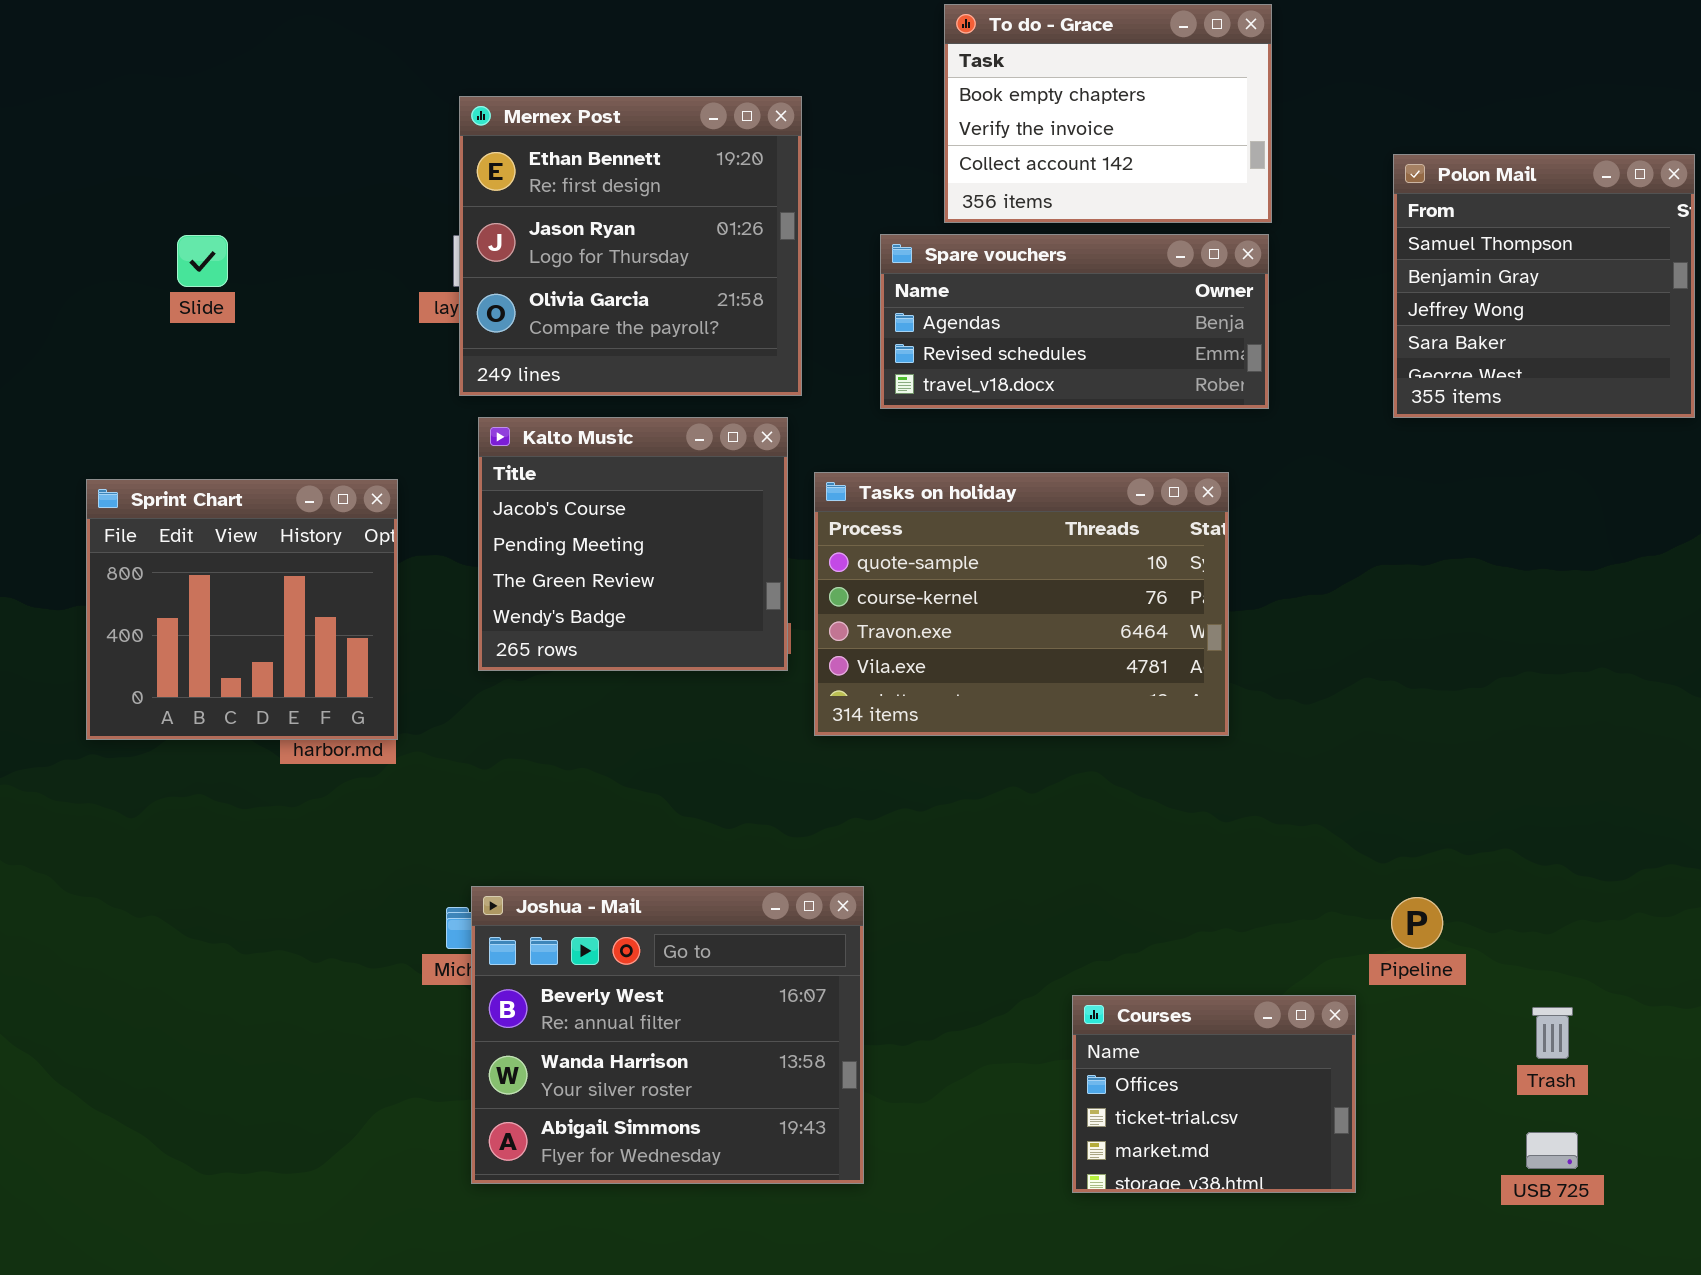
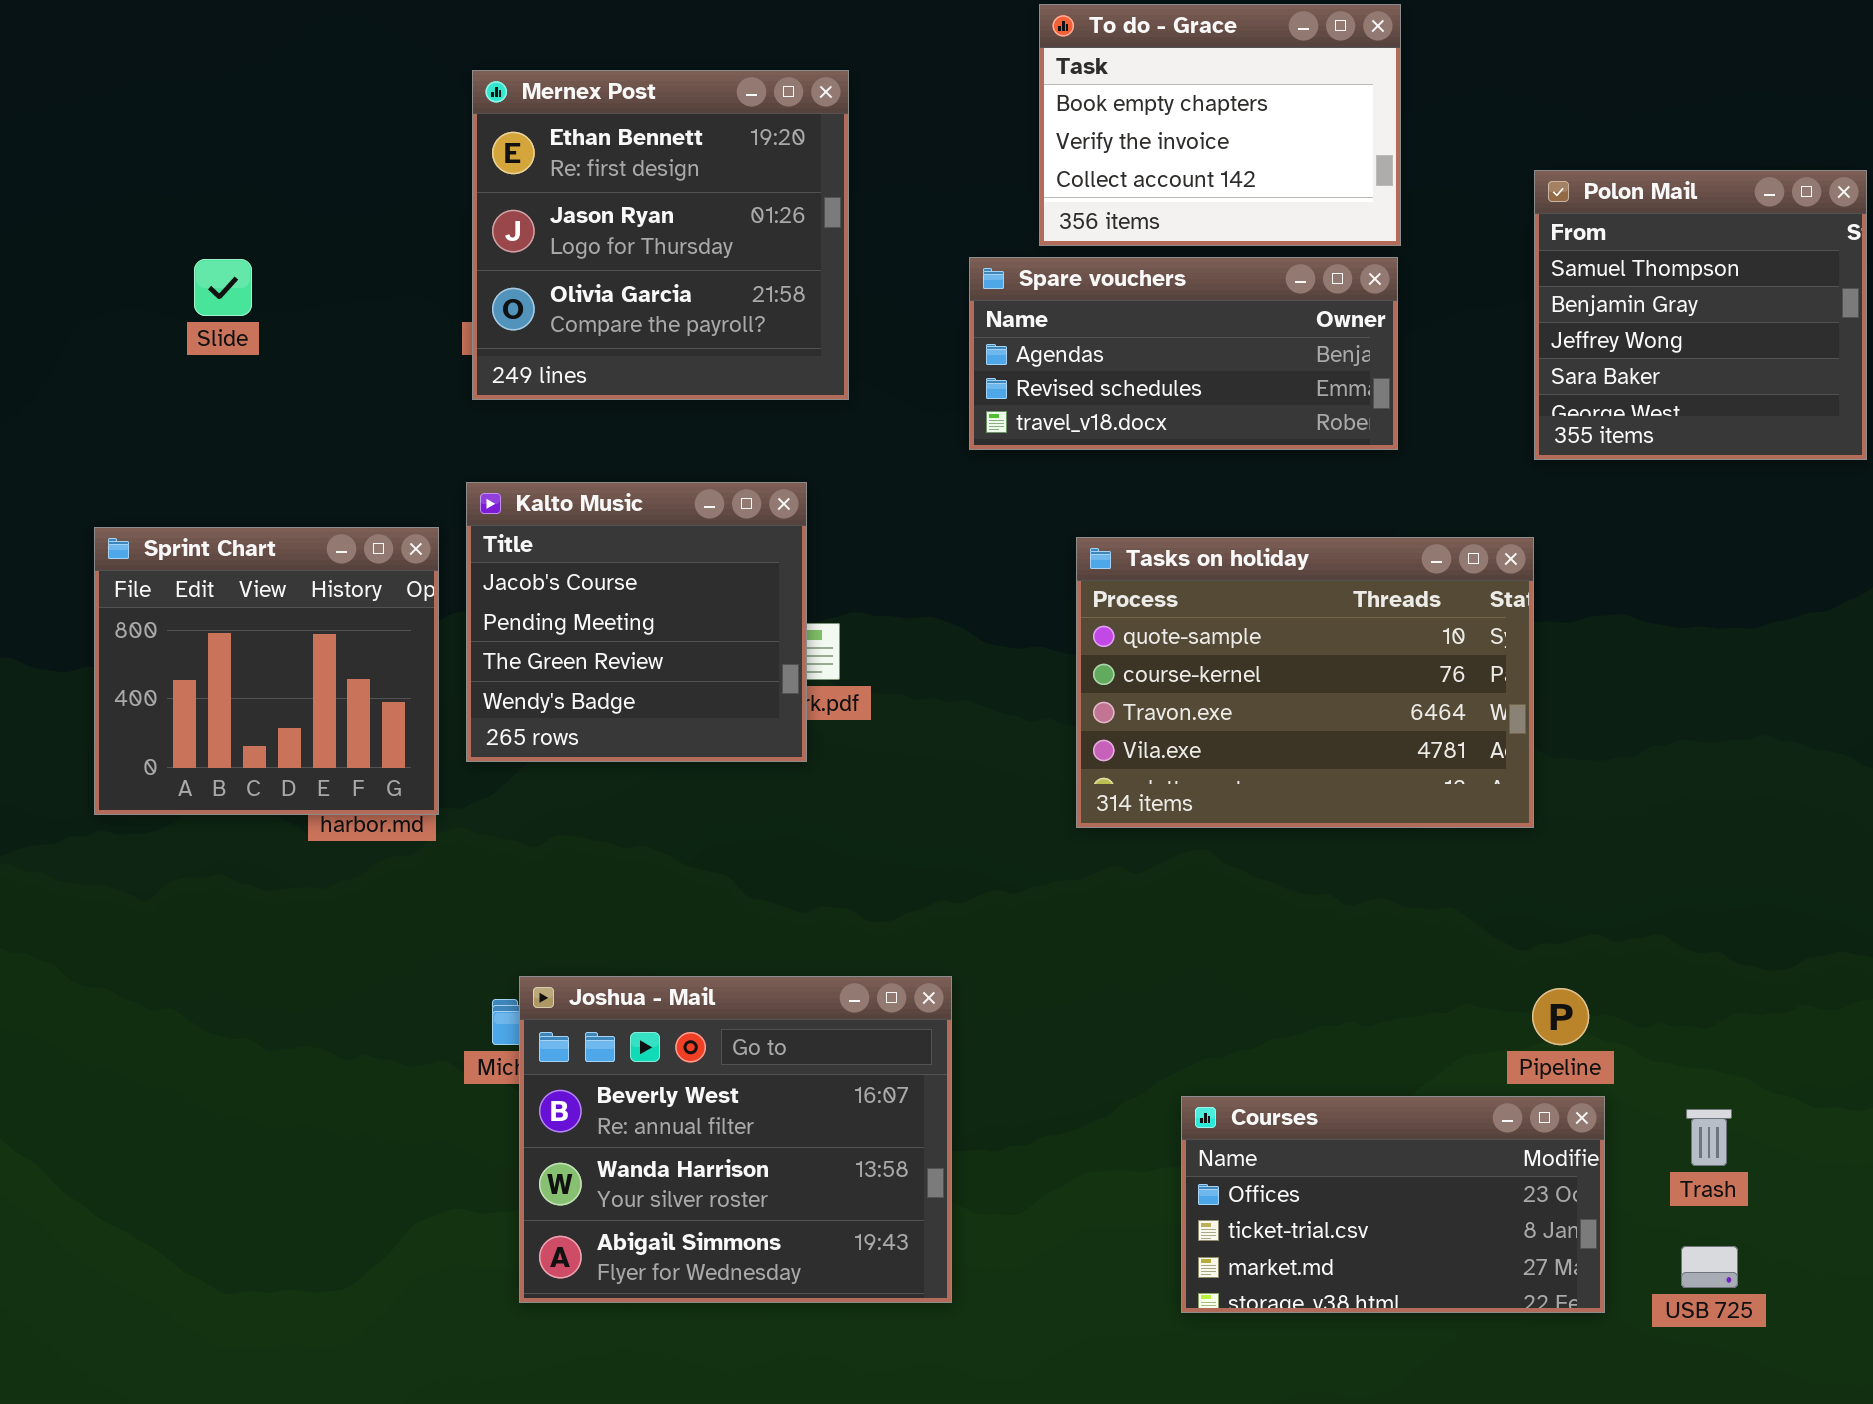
Mernex Post: [459,96,802,396] -> [472,70,849,400], moved
Kalto Music: [478,417,788,671] -> [466,482,807,762], moved
Tasks on holiday: [814,472,1229,736] -> [1076,537,1534,828], moved
Courses: [1072,995,1356,1193] -> [1181,1096,1605,1313], resized

